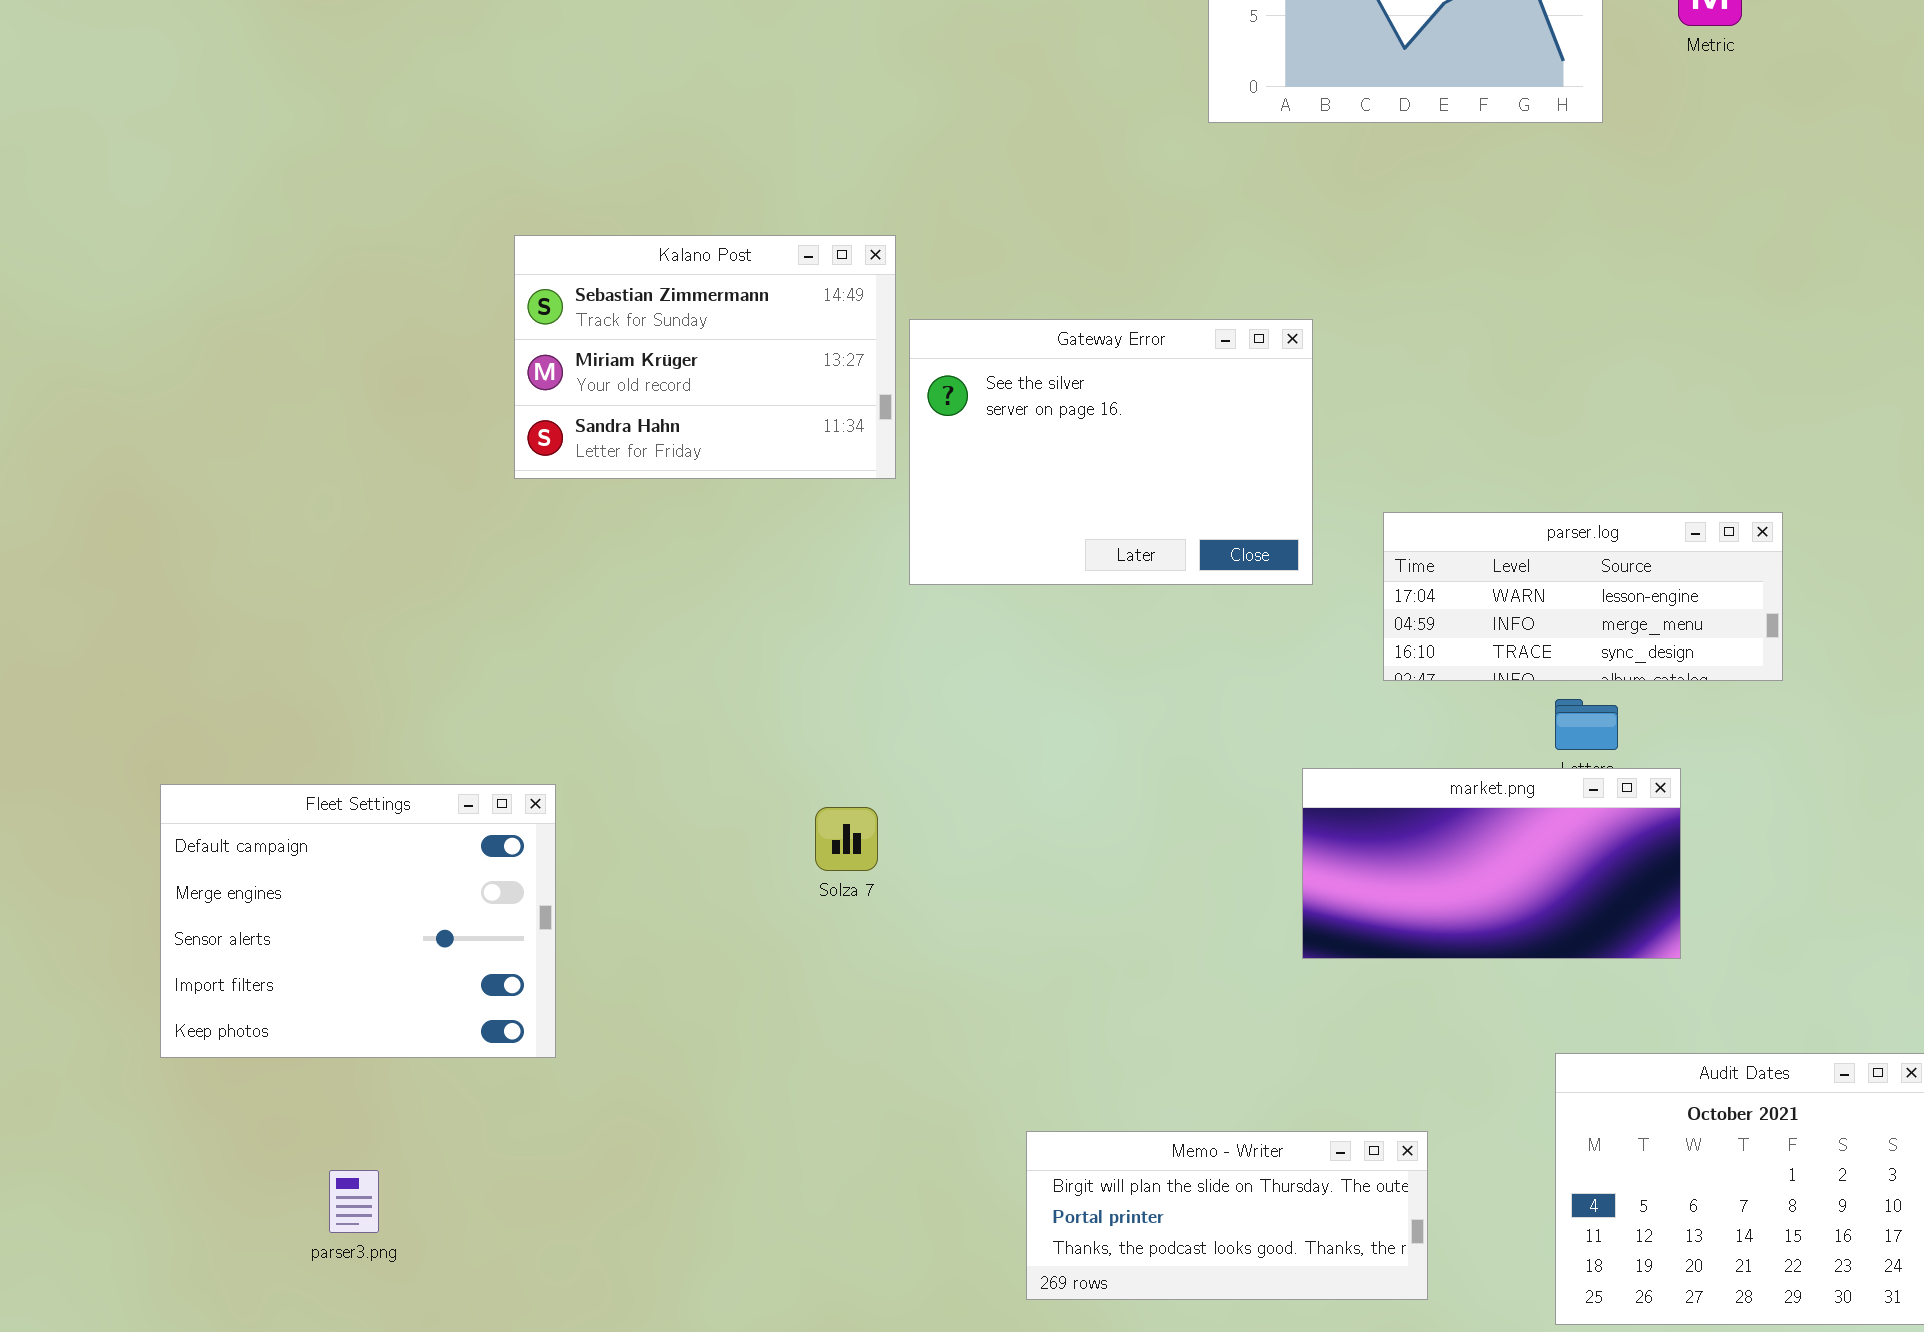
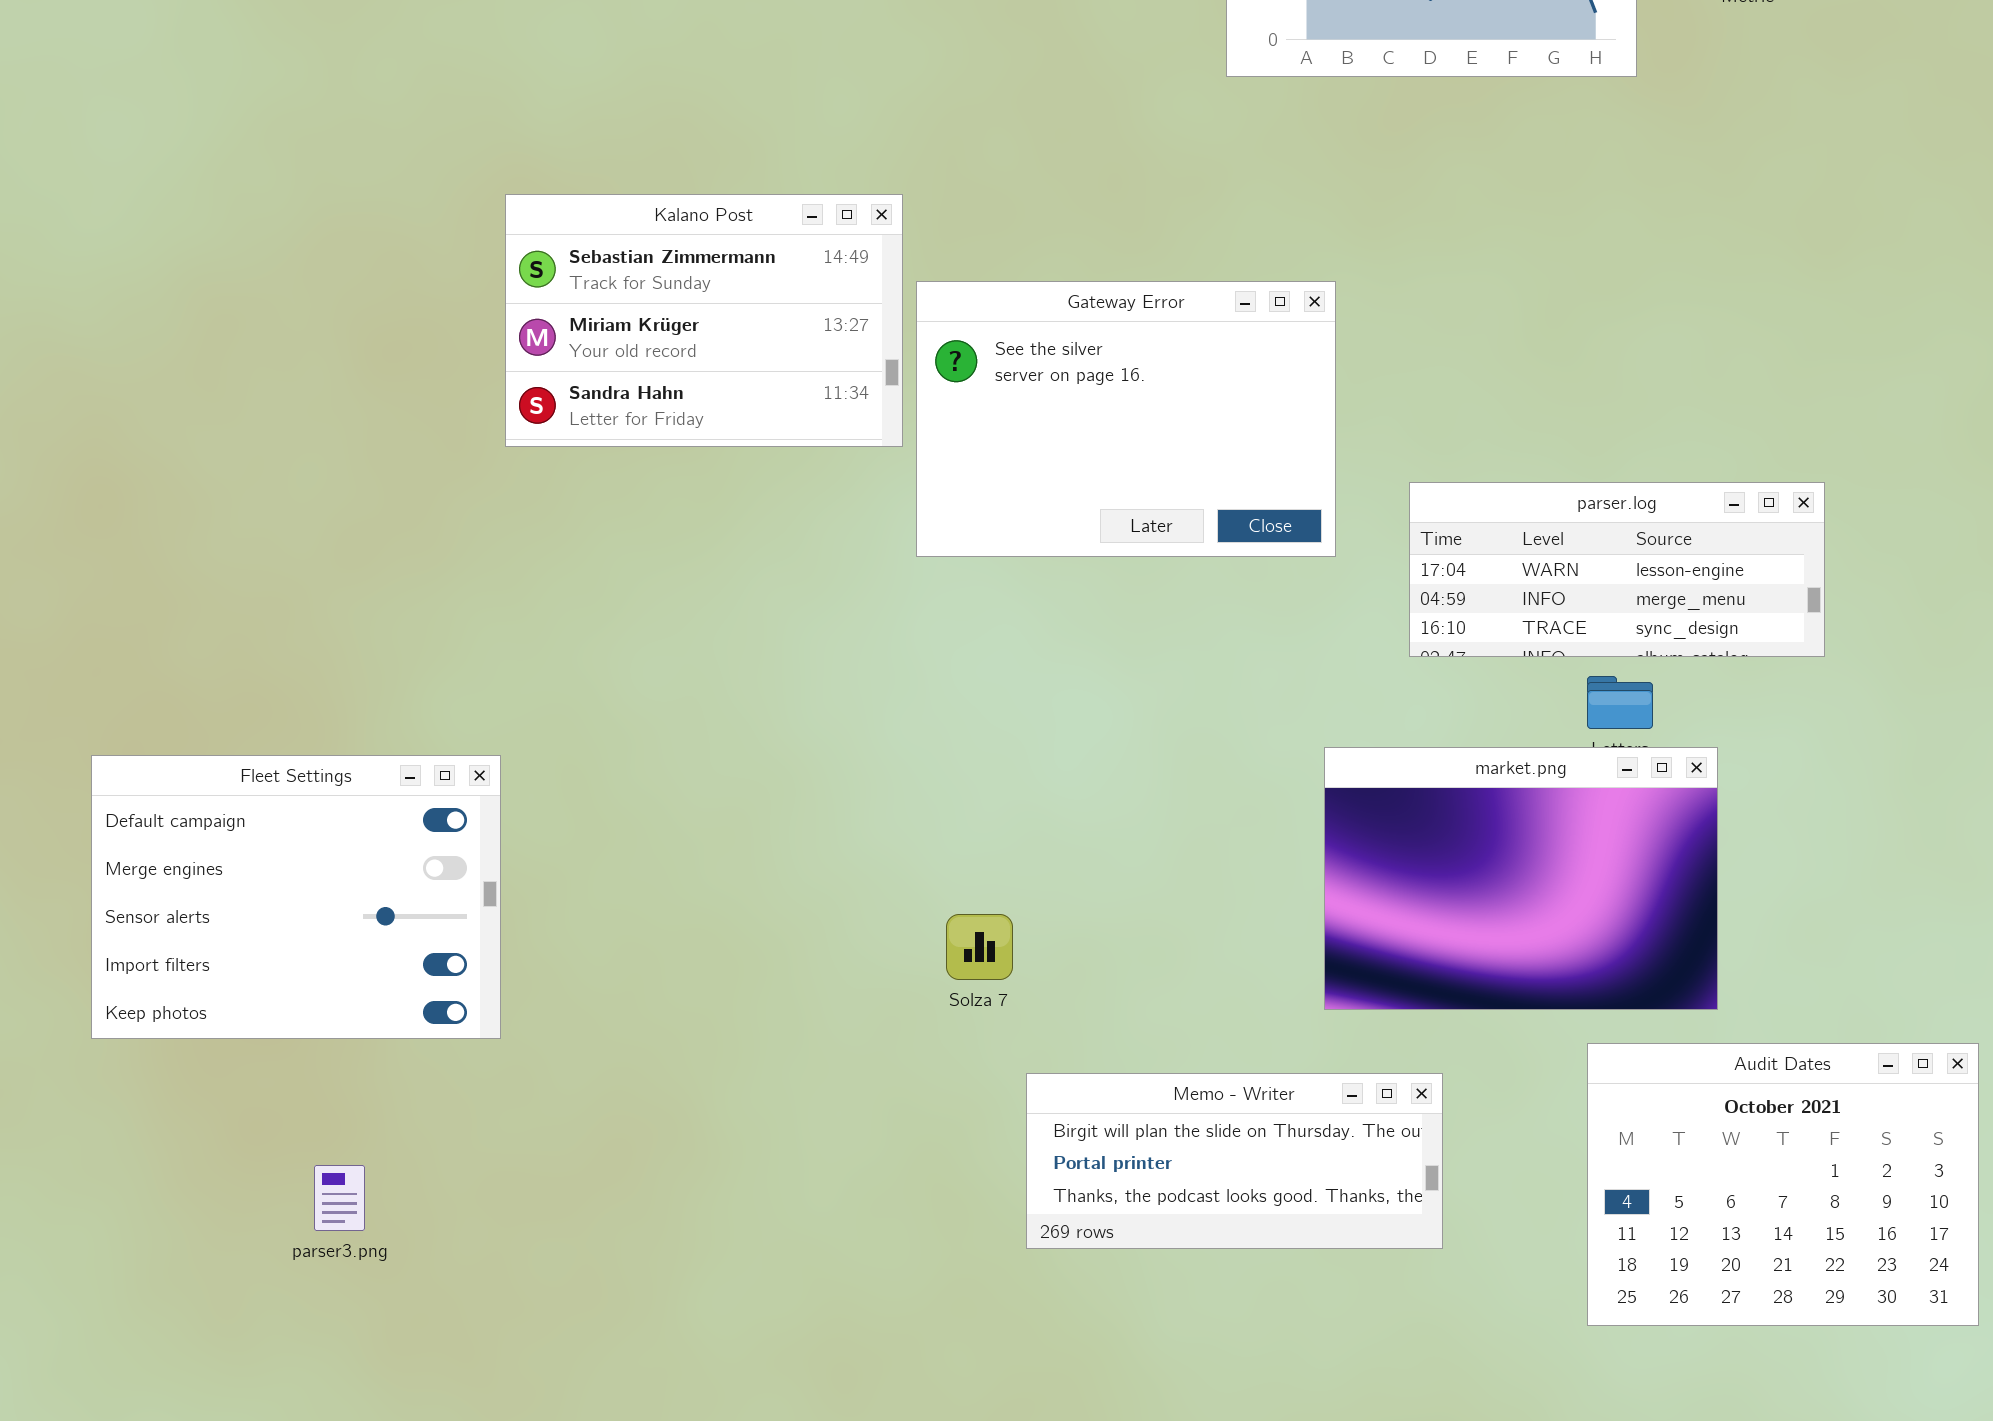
market.png: [1302,768,1681,959] -> [1324,747,1718,1010], resized
Fleet Settings: [160,784,556,1058] -> [91,755,501,1039], moved
Solza 7: [815,807,878,871] -> [946,914,1013,980], moved
Memo - Writer: [1026,1131,1428,1300] -> [1026,1073,1443,1249], moved

